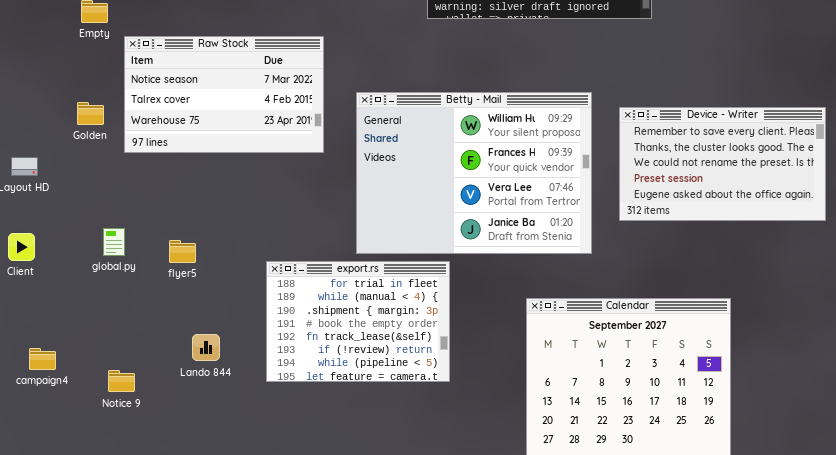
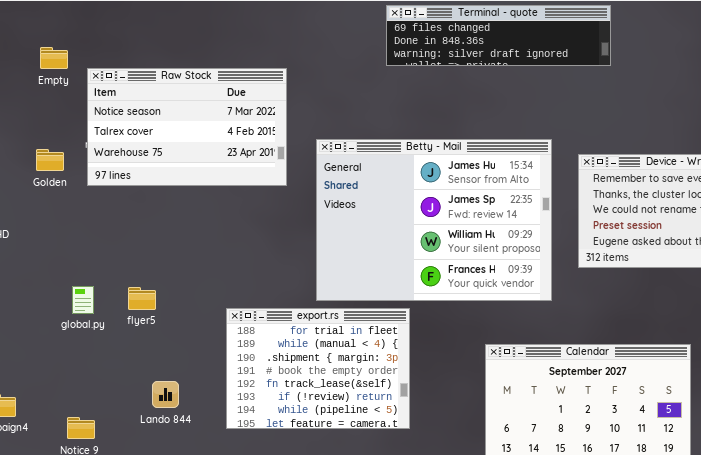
Raw Stock: [124,36,324,153] -> [87,68,287,186], moved
Betty - Mail: [356,92,592,254] -> [316,139,552,301], scrolled up 2 rows
global.py: [103,228,125,256] -> [72,286,94,314], moved

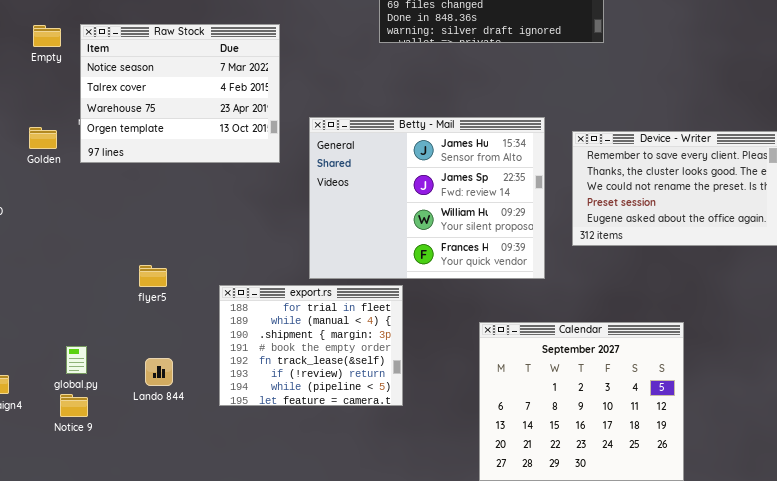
Raw Stock: [87,68,287,186] -> [80,24,280,163], resized
global.py: [72,286,94,314] -> [66,346,87,374], moved
flyer5: [128,287,156,310] -> [139,265,167,287], moved

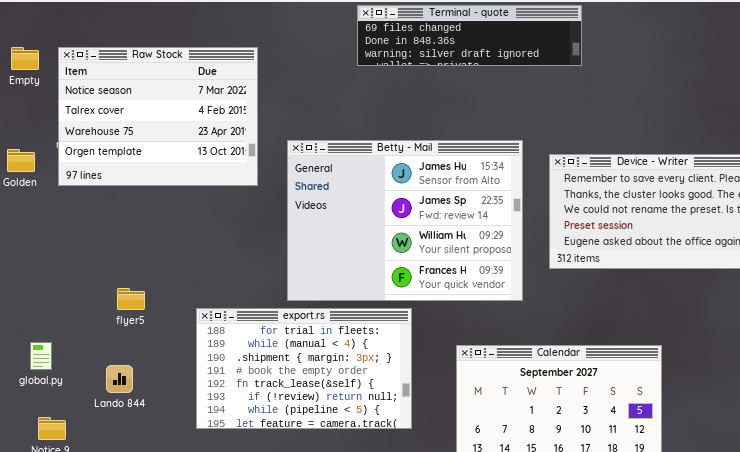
export.rs: [219,285,403,406] -> [196,308,412,429], resized
global.py: [66,346,87,374] -> [30,342,52,370], moved
Lando 844: [145,358,173,386] -> [106,365,133,393], moved

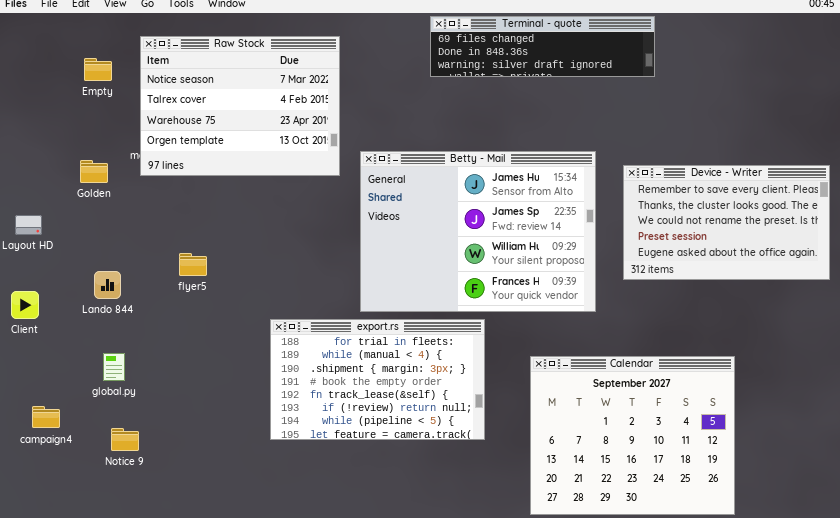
Raw Stock: [58,47,258,186] -> [140,36,340,176], moved
flyer5: [117,288,145,310] -> [179,253,207,276], moved
Lando 844: [106,365,133,393] -> [94,271,121,299], moved

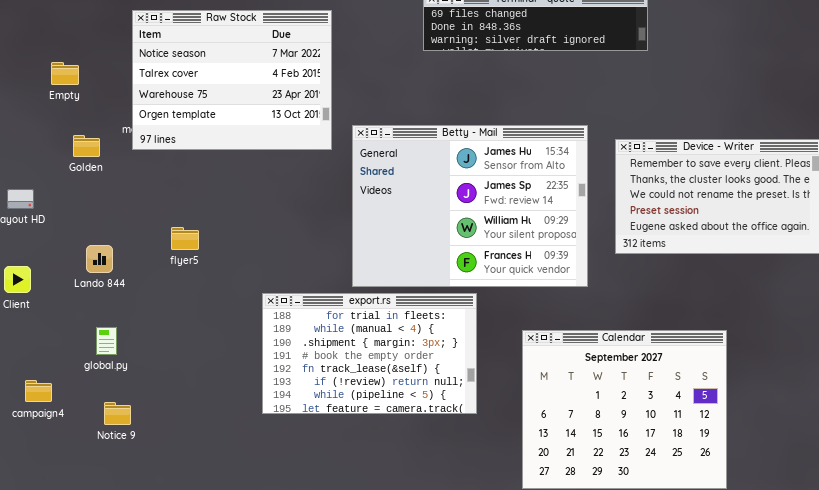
Empty: [84,58,112,81] -> [51,62,79,85], moved

